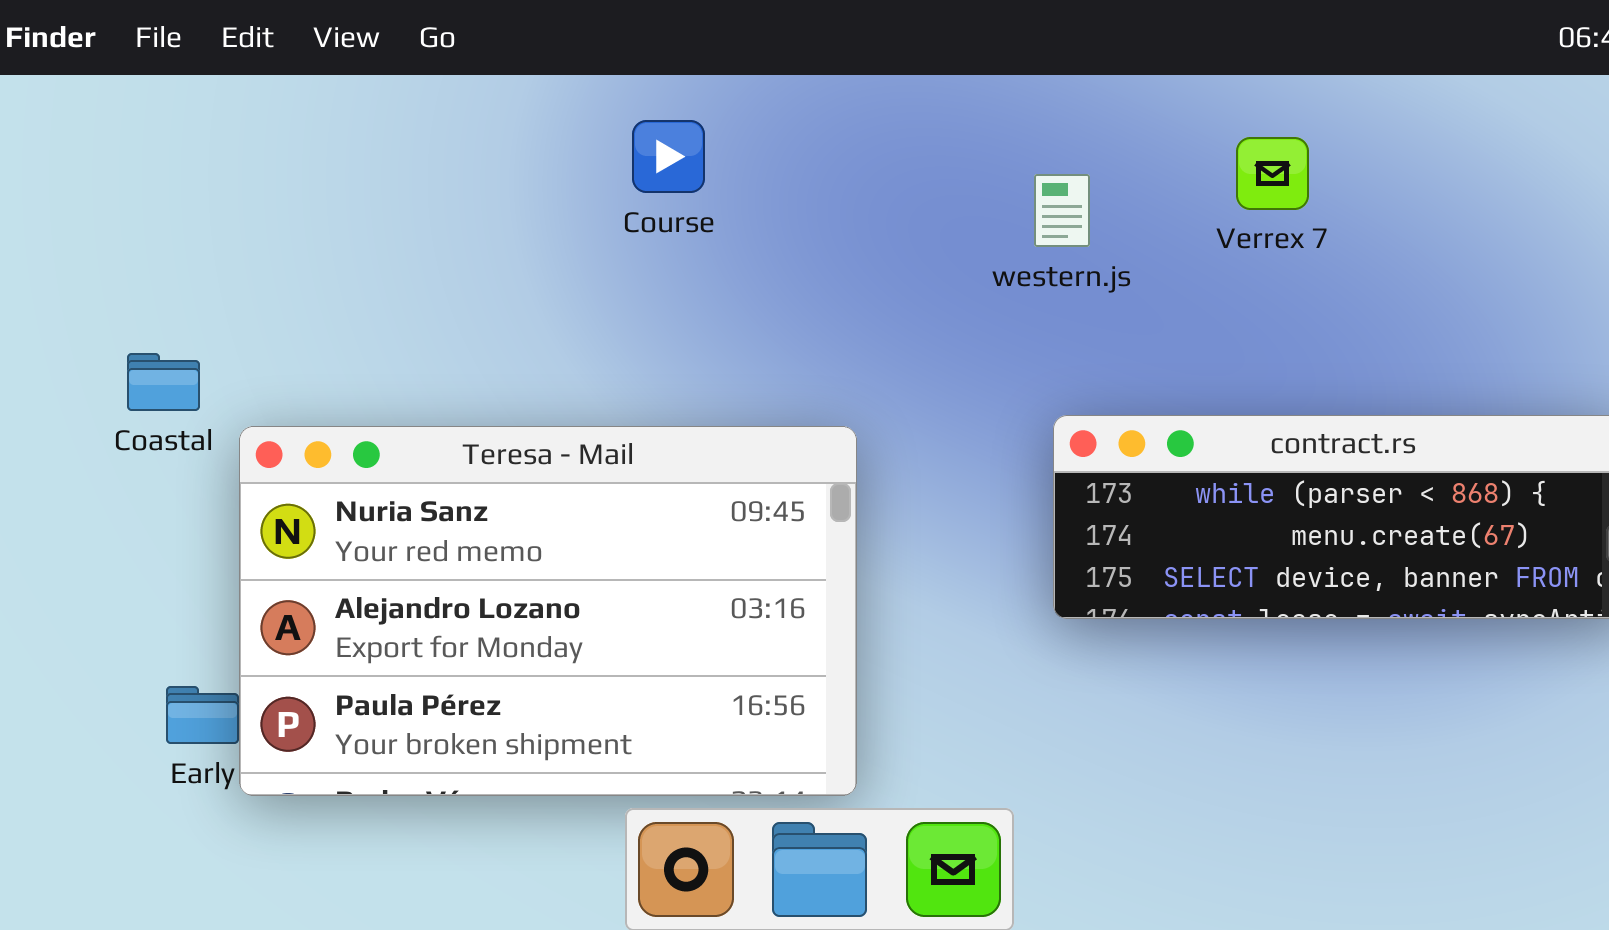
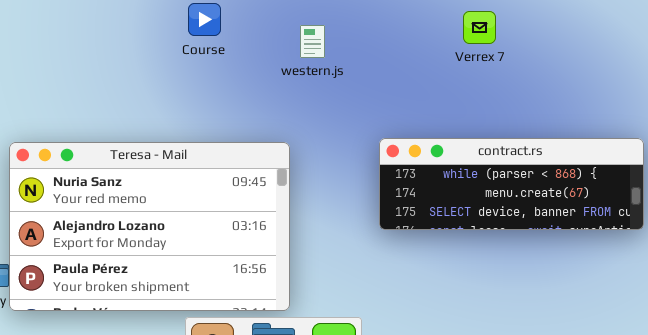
western.js: [1034,174,1090,247] -> [300,25,325,58], moved

